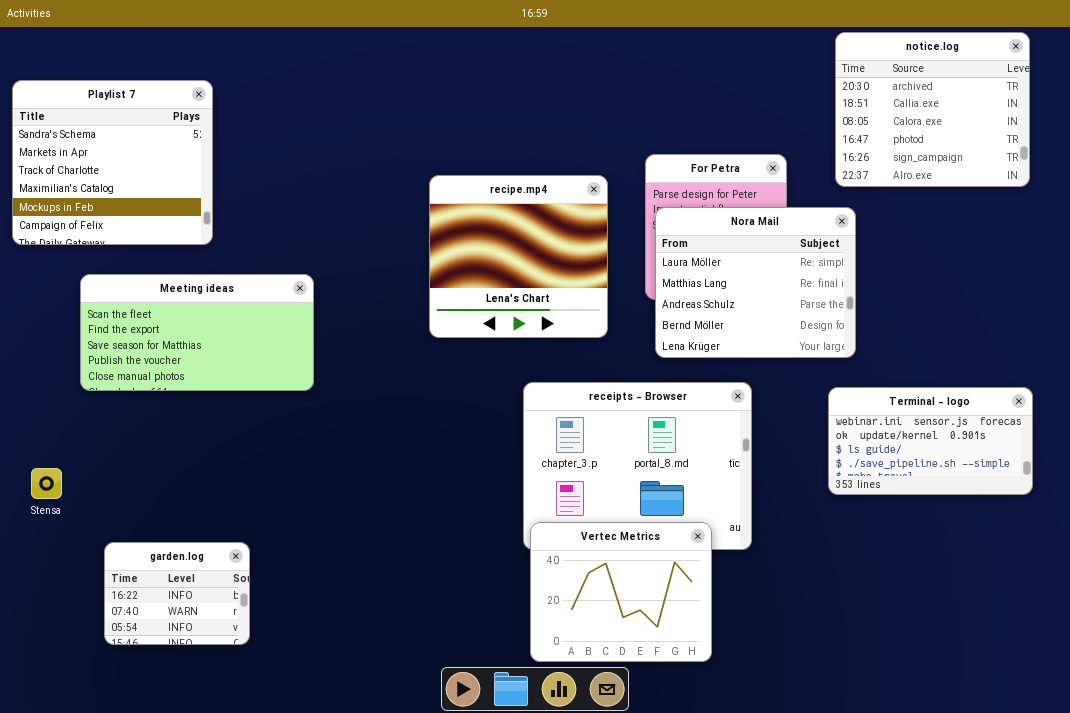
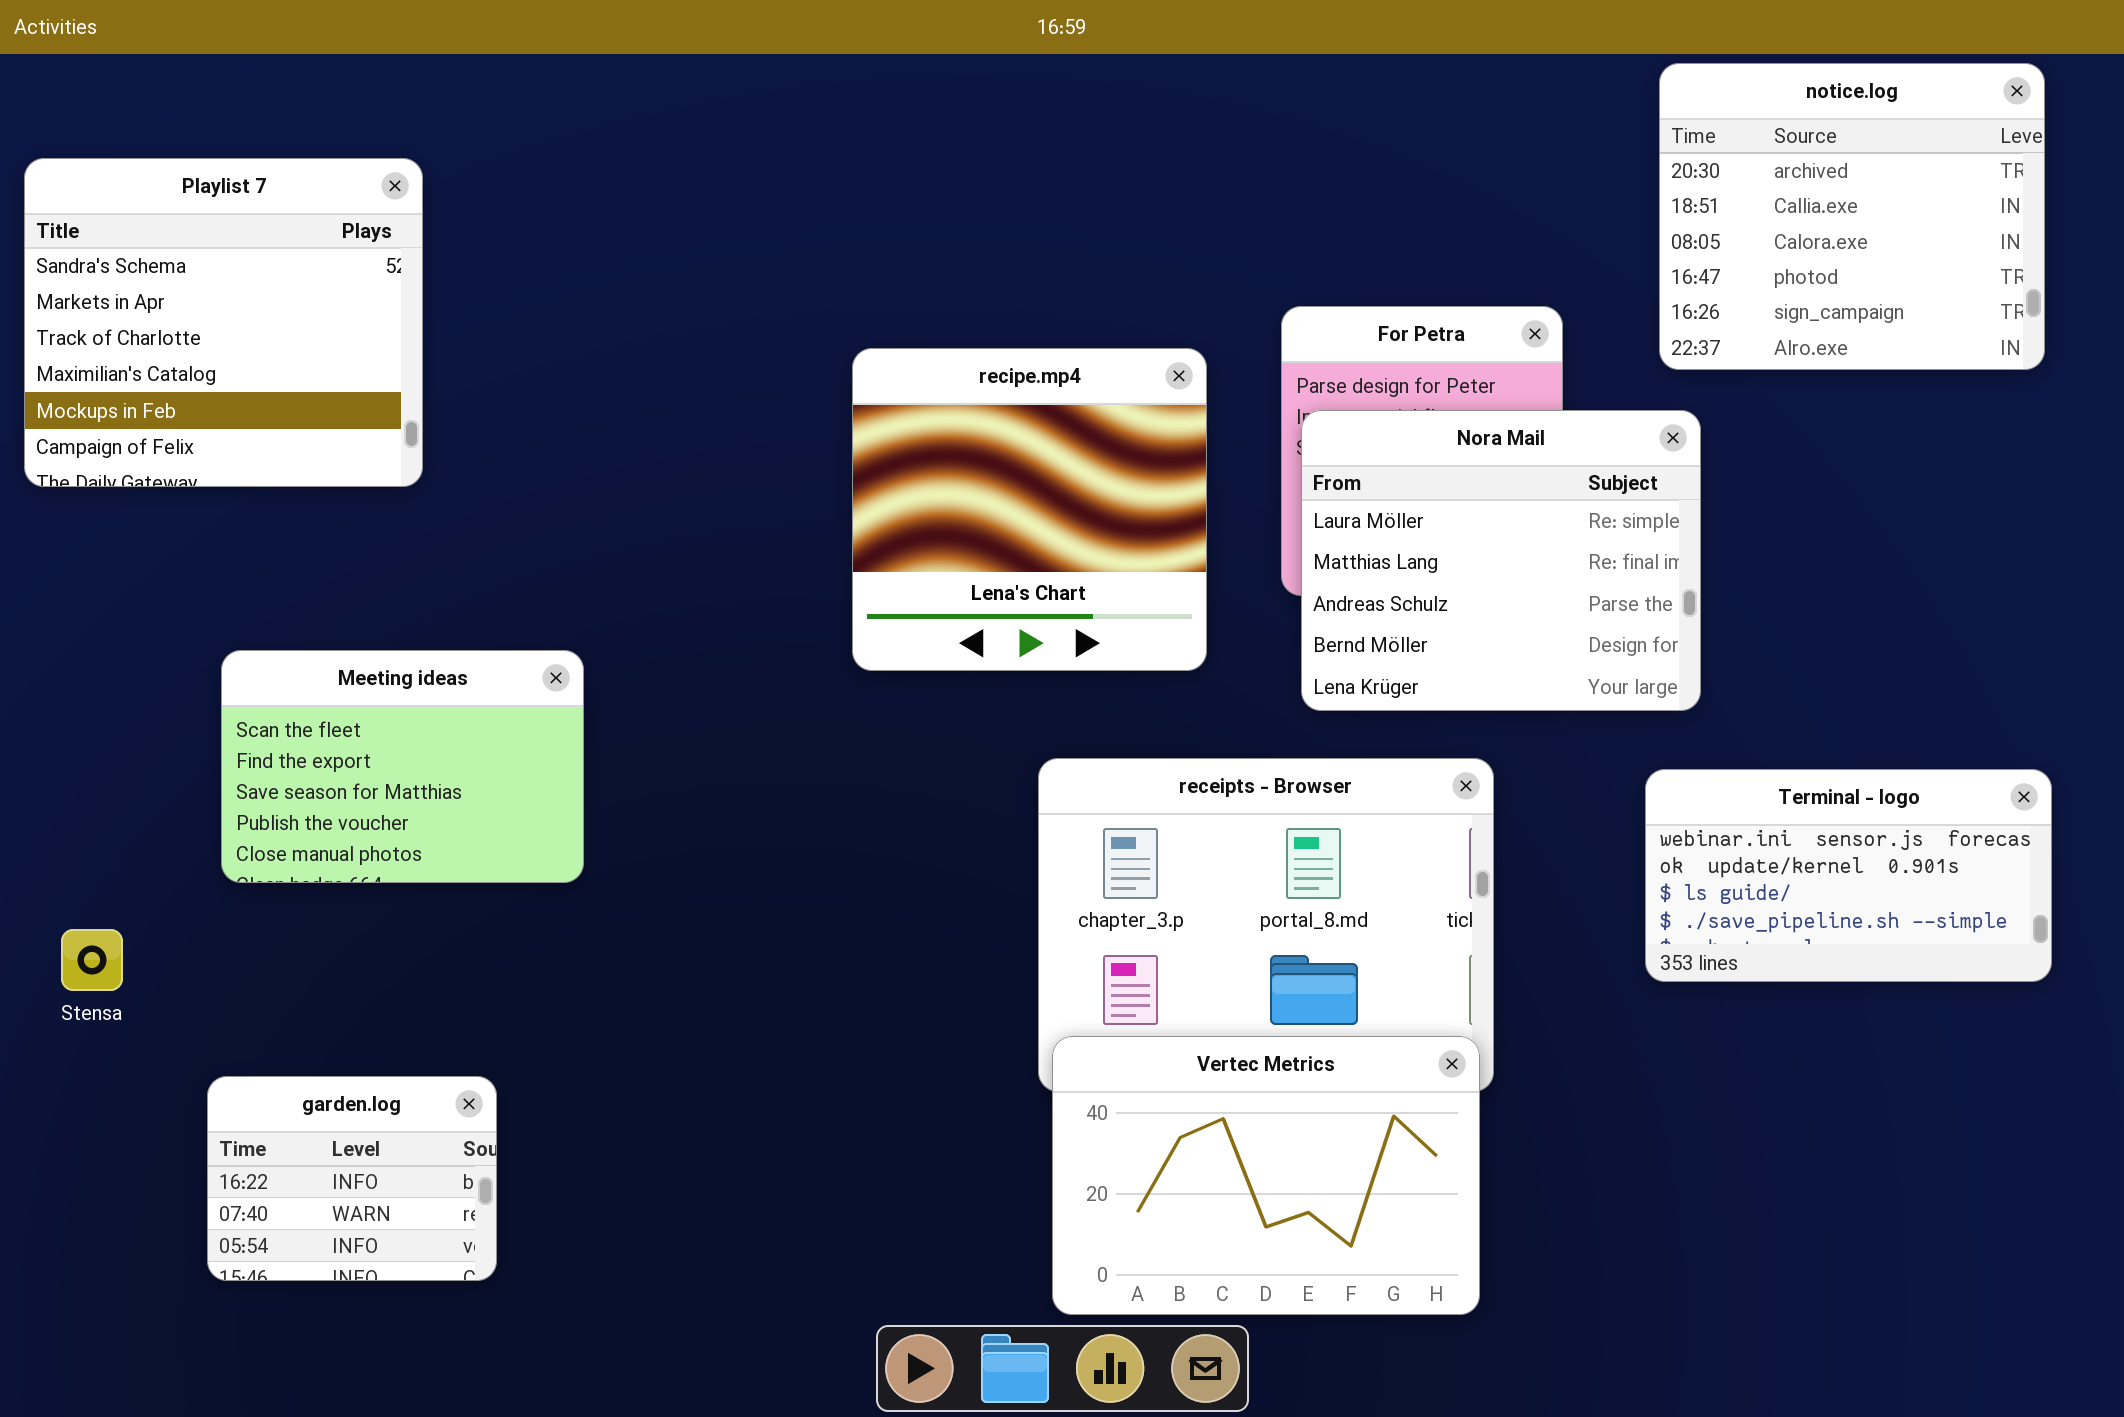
Meeting ideas: [80,274,314,391] -> [221,650,584,883], moved, resized
Vertec Metrics: [530,522,712,662] -> [1052,1036,1480,1315], resized

